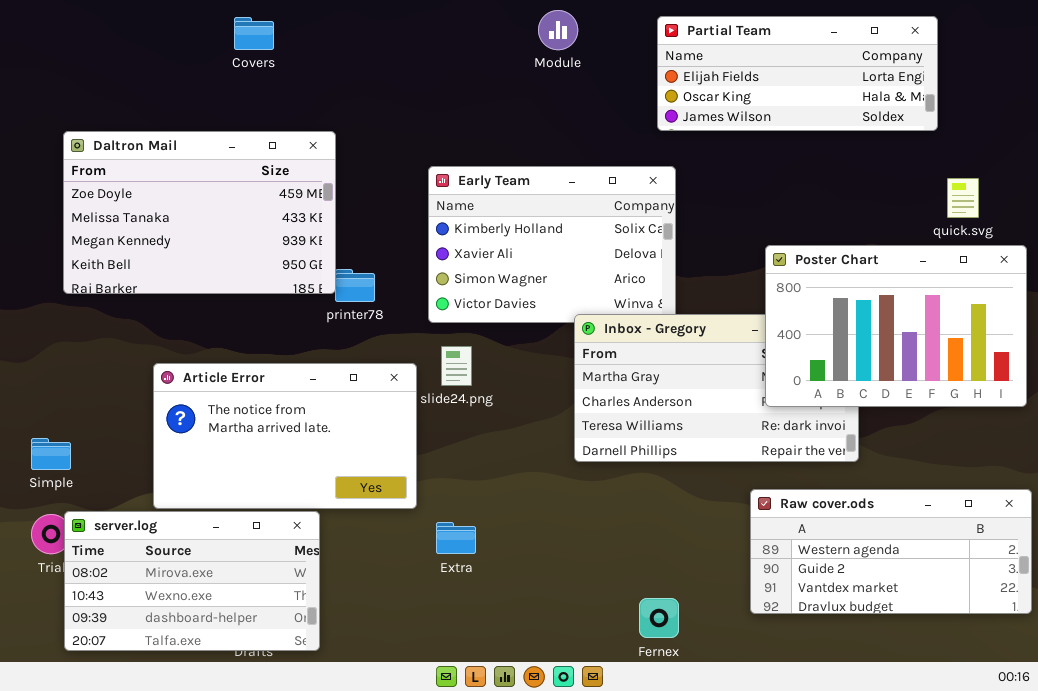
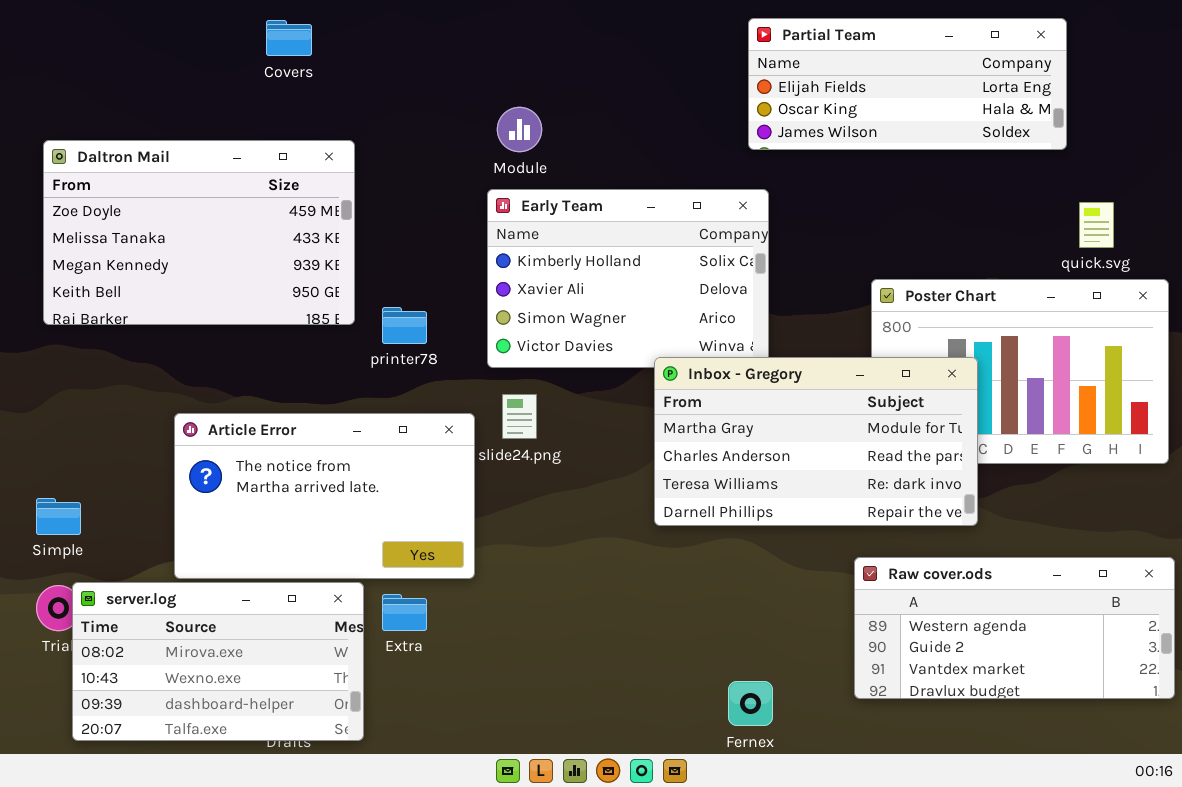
Module: [538,10,578,50] -> [497,107,542,152], moved
Daltron Mail: [63,131,336,294] -> [43,140,355,325], moved
Inbox - Gregory: [574,314,859,462] -> [654,357,978,526], raised
Extra: [436,522,476,554] -> [382,594,427,631], moved

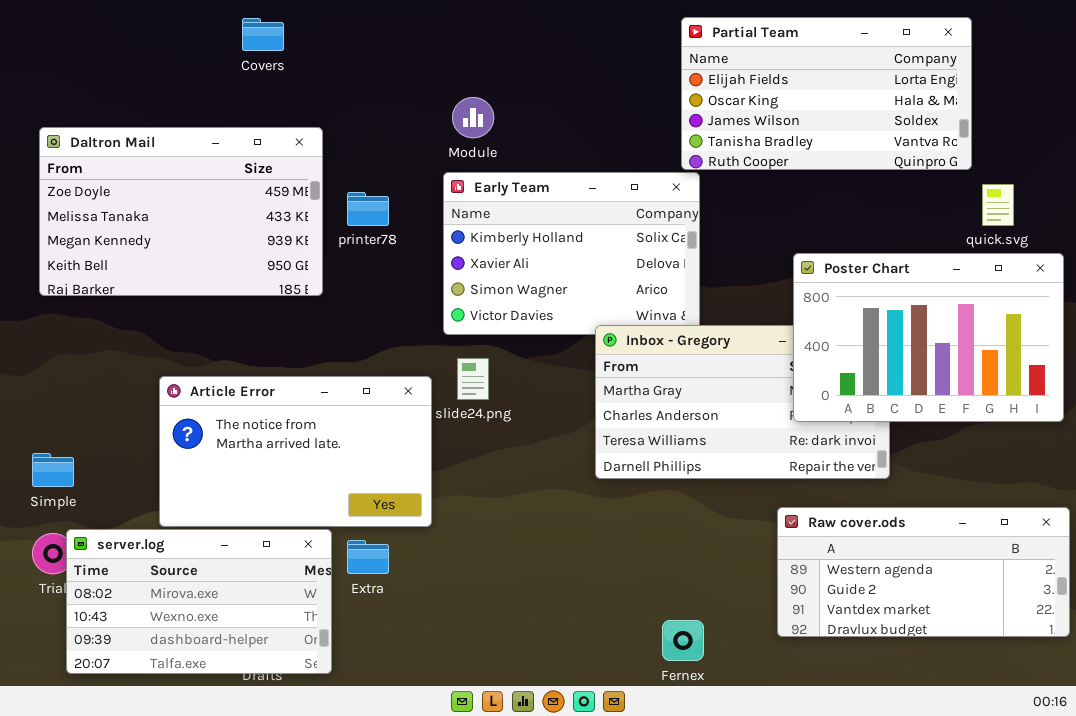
Partial Team: [748,18,1067,150] -> [681,17,972,170], resized
Poster Chart: [871,279,1169,464] -> [793,253,1064,422], raised
printer78: [382,307,427,344] -> [347,192,389,226], moved

